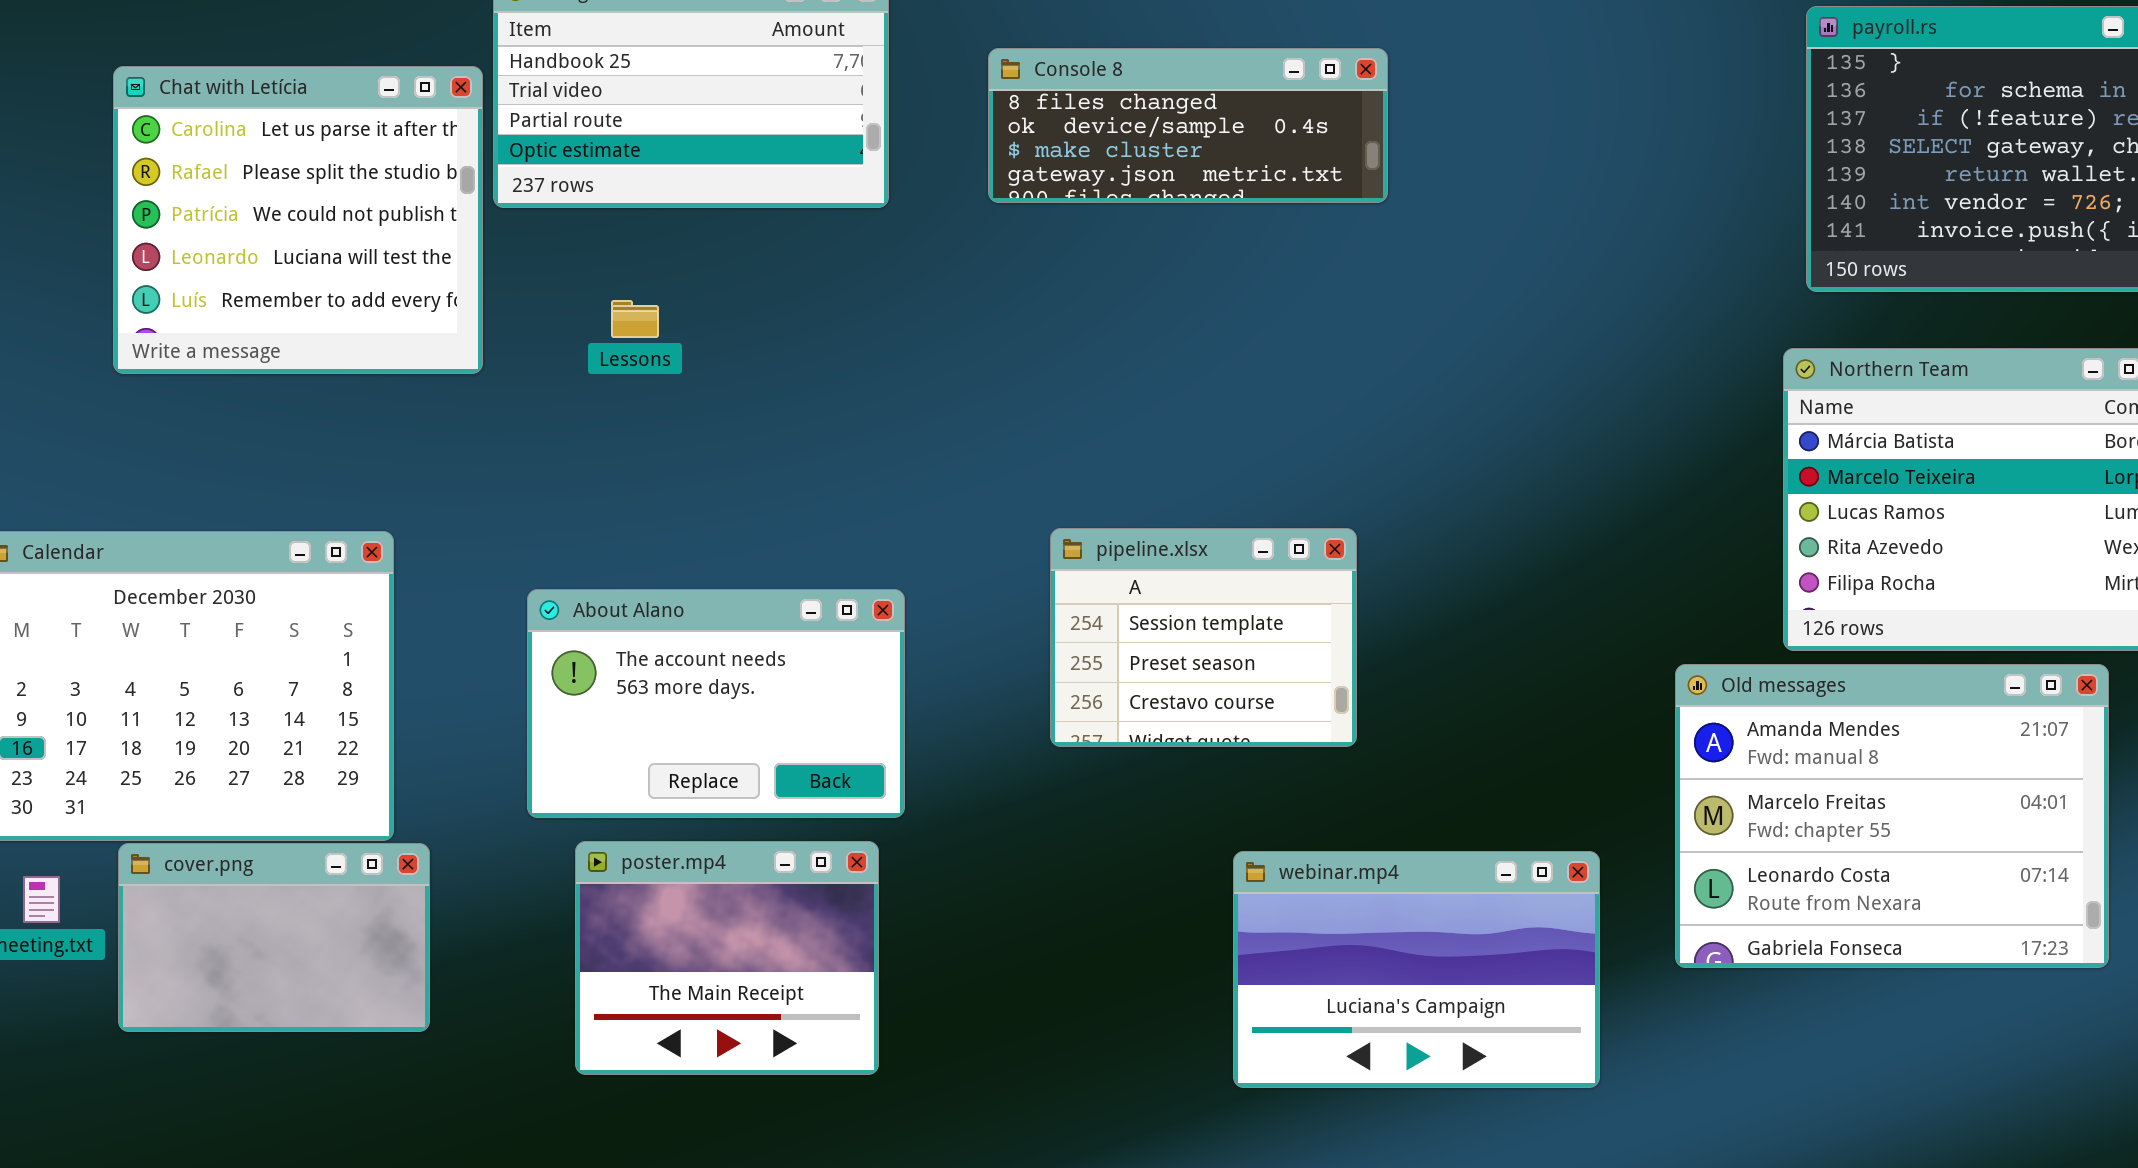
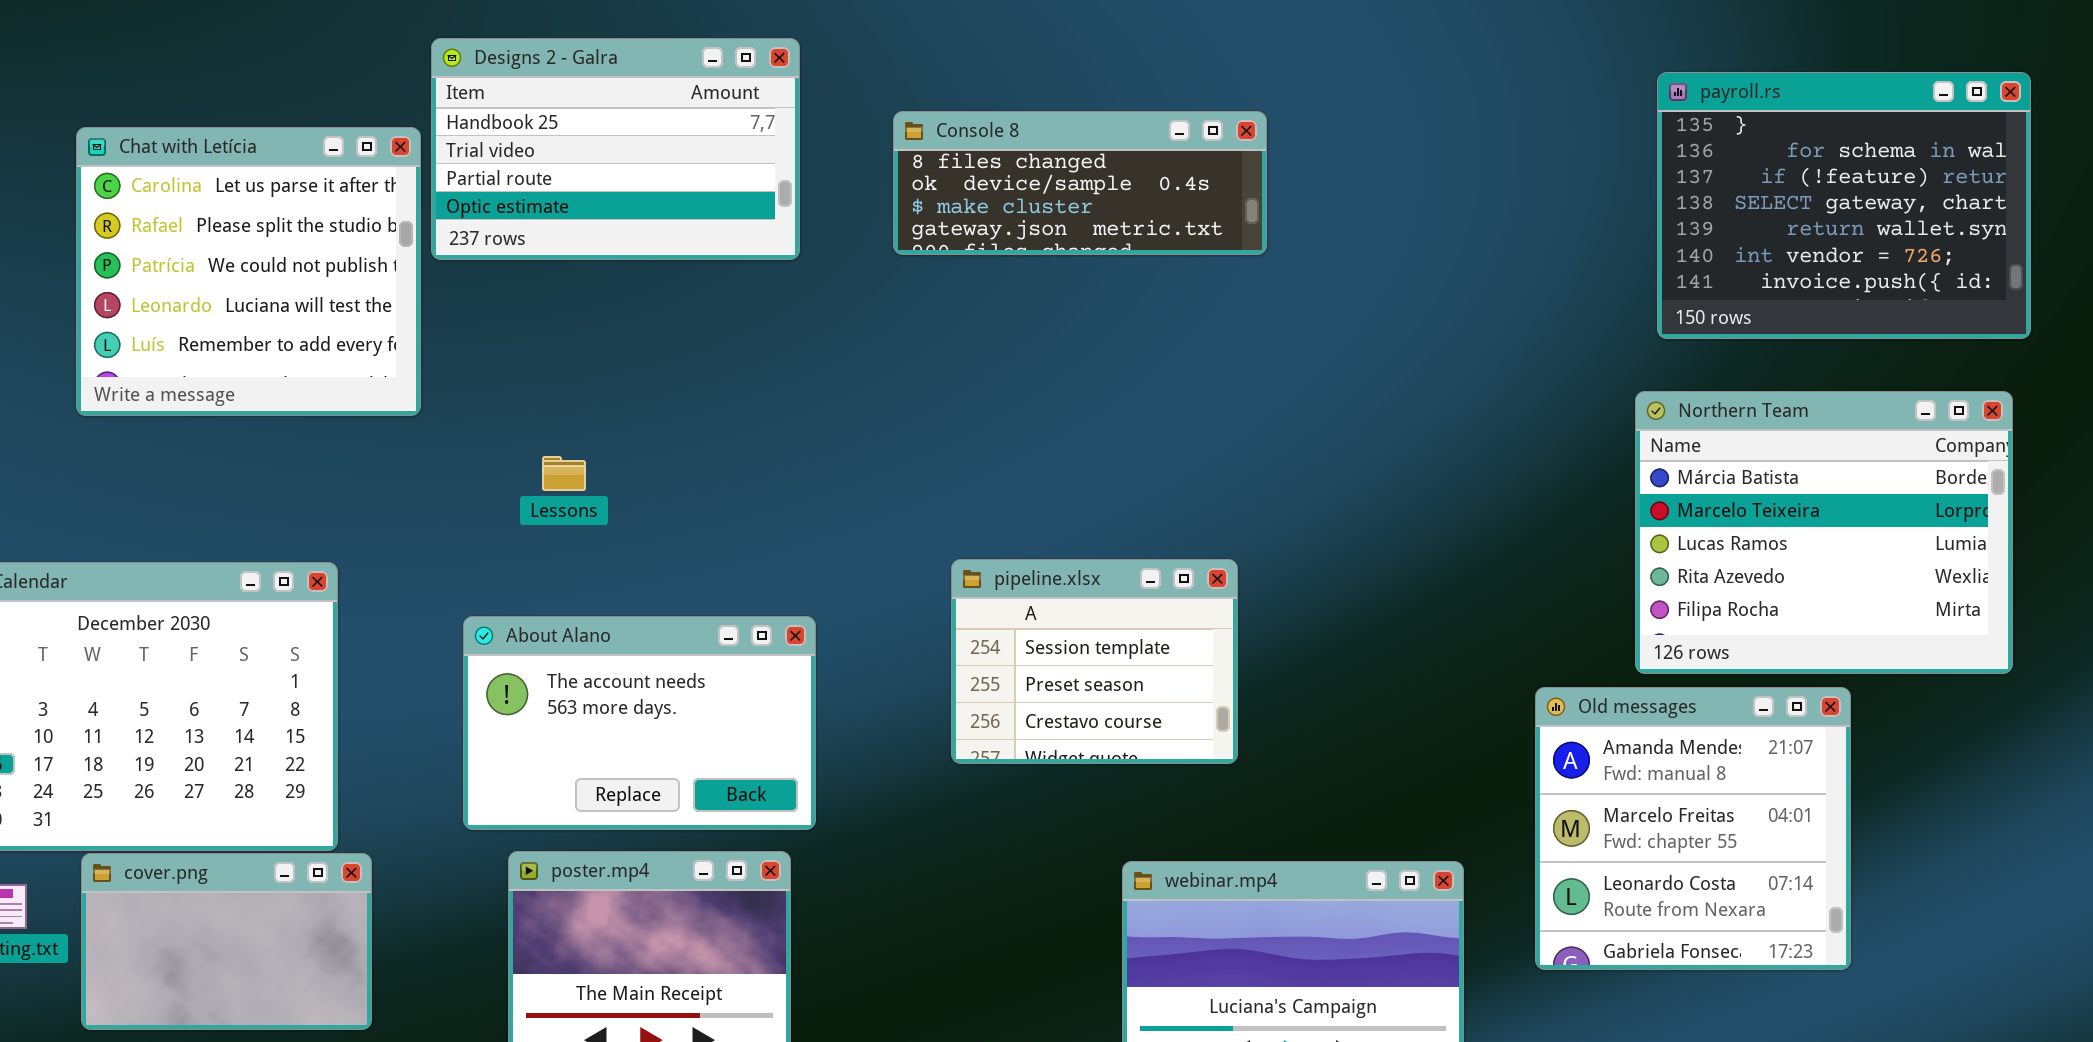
Lessons: [611,300,659,338] -> [542,456,586,491], moved
Old messages: [1675,664,2109,968] -> [1535,687,1851,970], resized

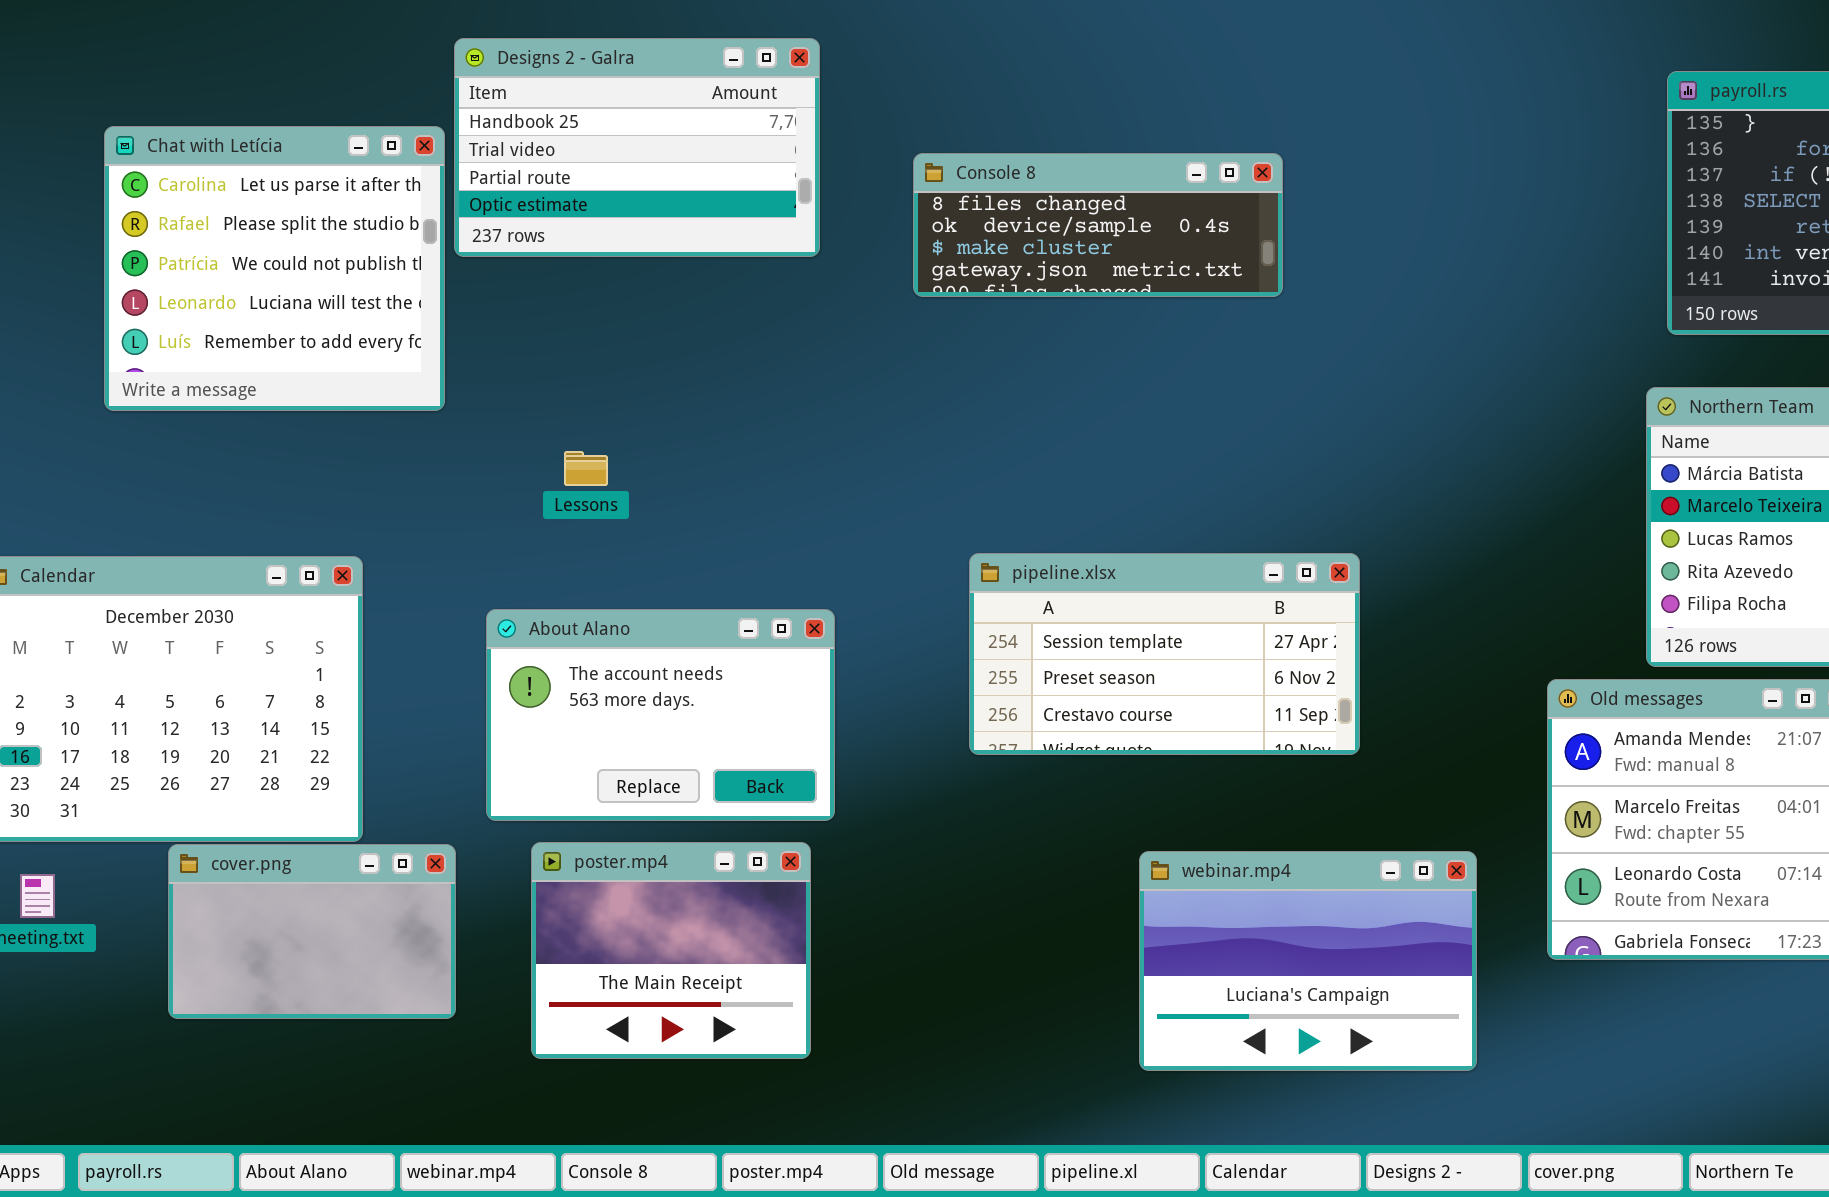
Console 8: [893,111,1267,255] -> [913,153,1283,297], moved
pipeline.xlsx: [951,559,1238,764] -> [969,553,1360,755], resized
cover.png: [81,853,372,1030] -> [168,844,456,1019], moved

